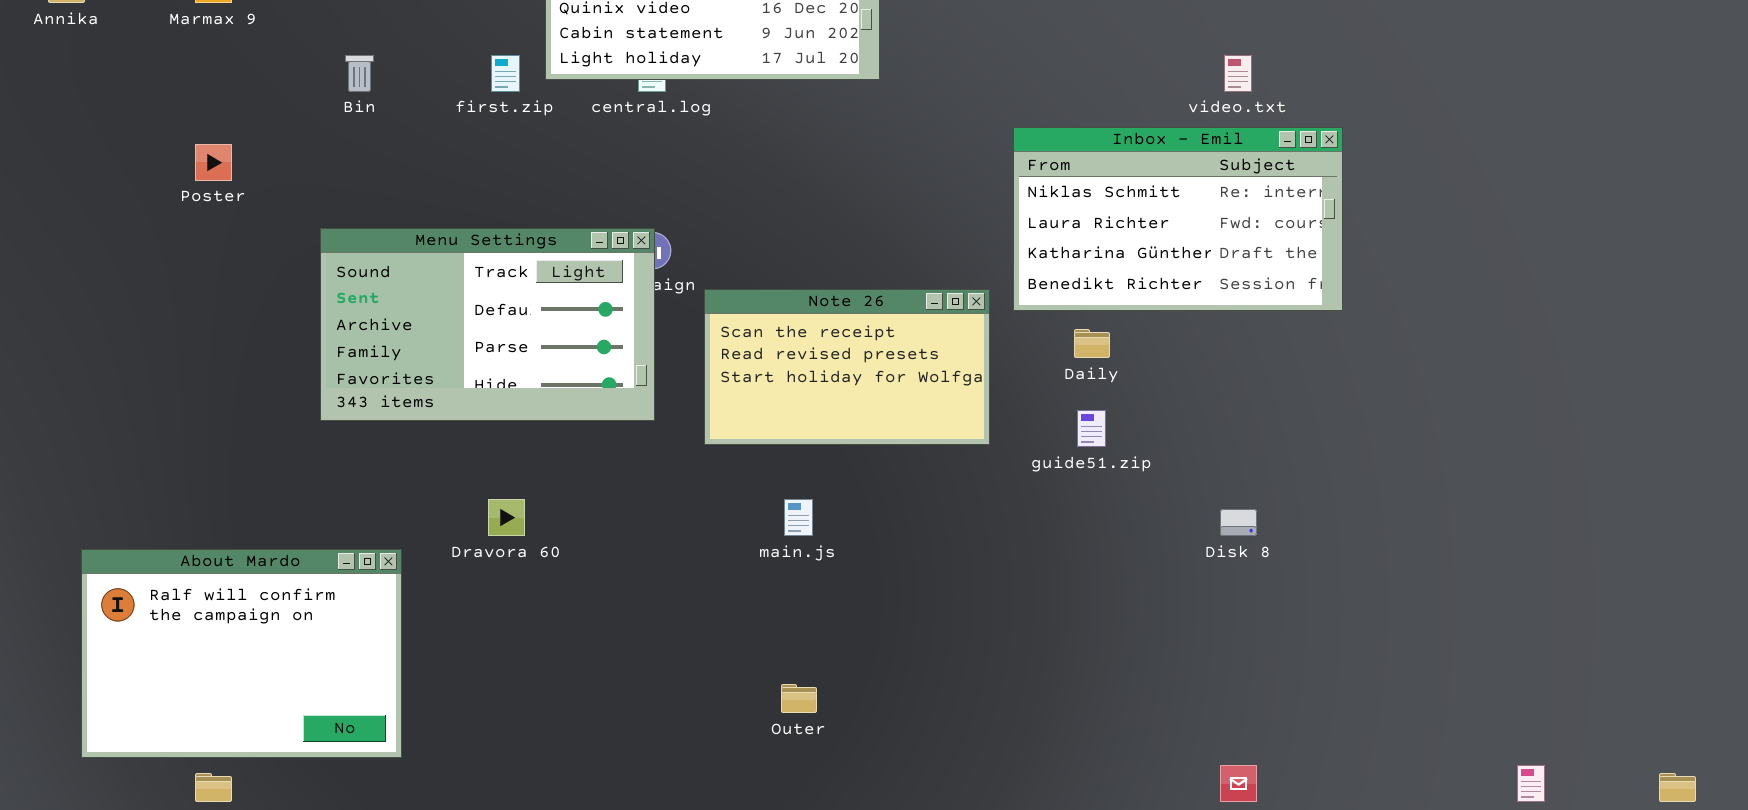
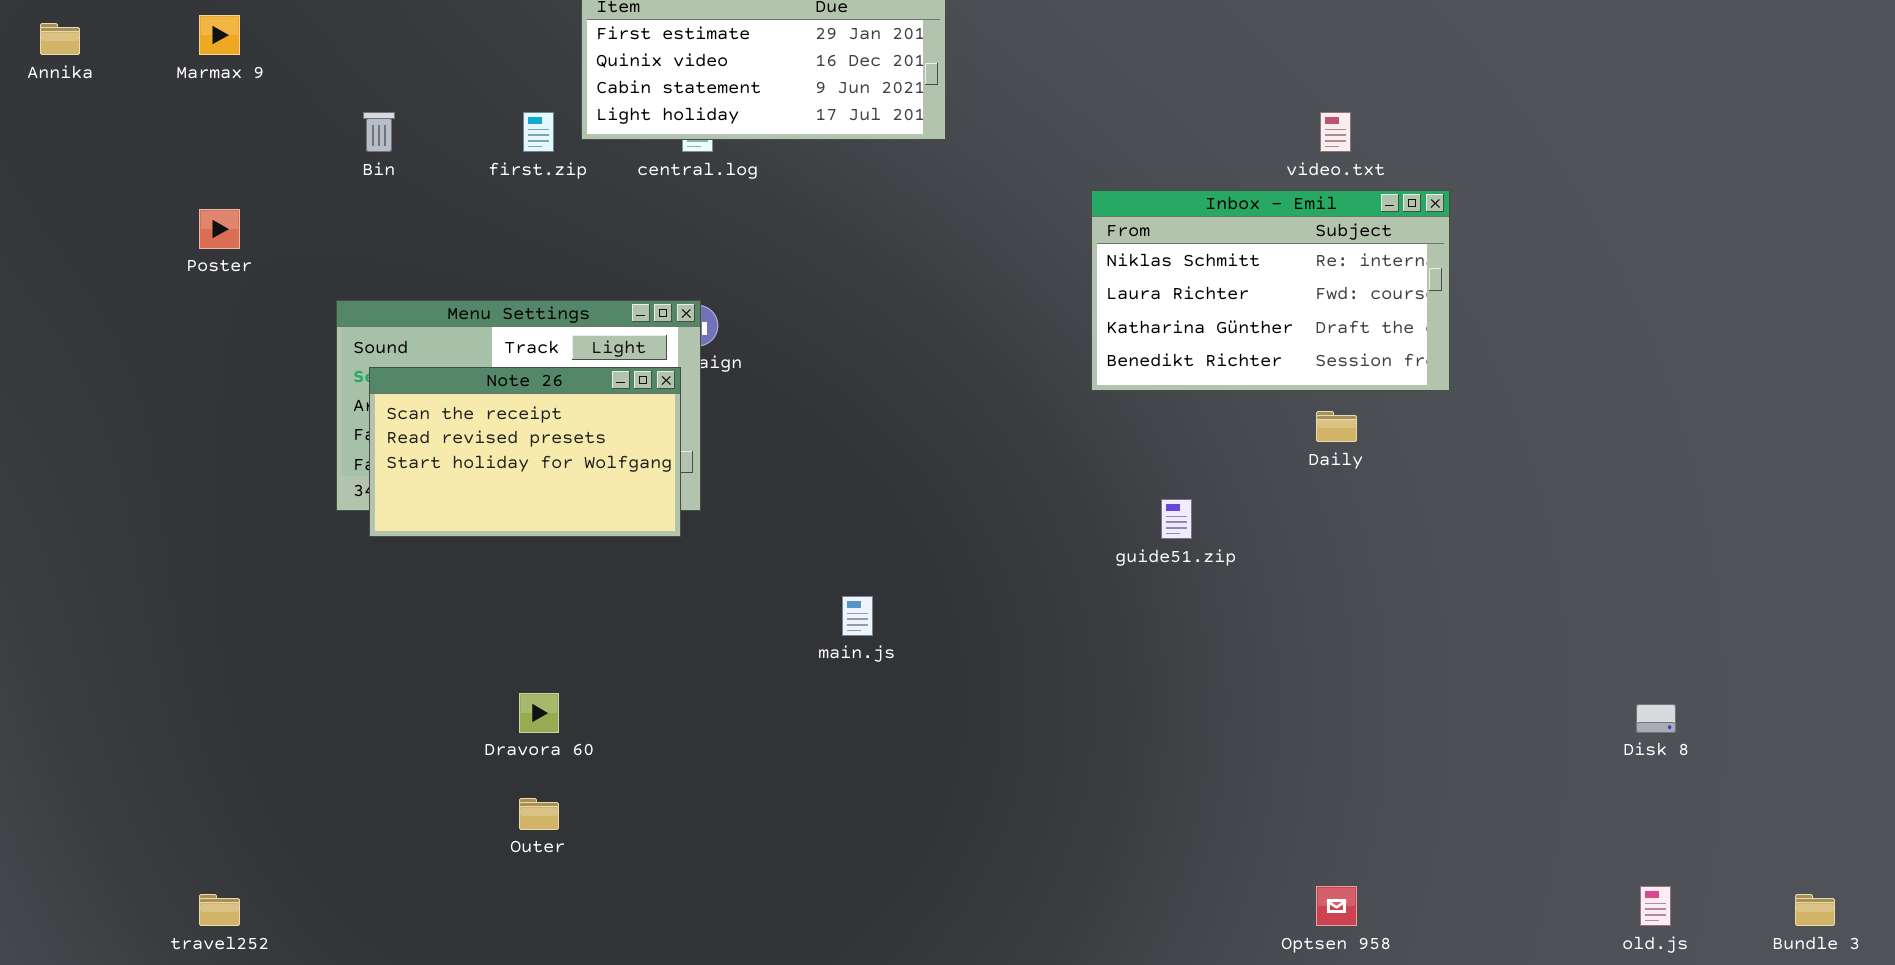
Note 26: [704,289,990,445] -> [369,367,681,537], moved
Daily: [1074,329,1110,358] -> [1316,411,1357,442], moved
Dravora 60: [488,499,525,536] -> [519,693,559,733], moved
Disk 8: [1220,509,1257,536] -> [1636,704,1676,733], moved
About Mardo: [81,549,402,758] -> none, closed
Outer: [781,684,817,713] -> [519,798,559,830], moved

